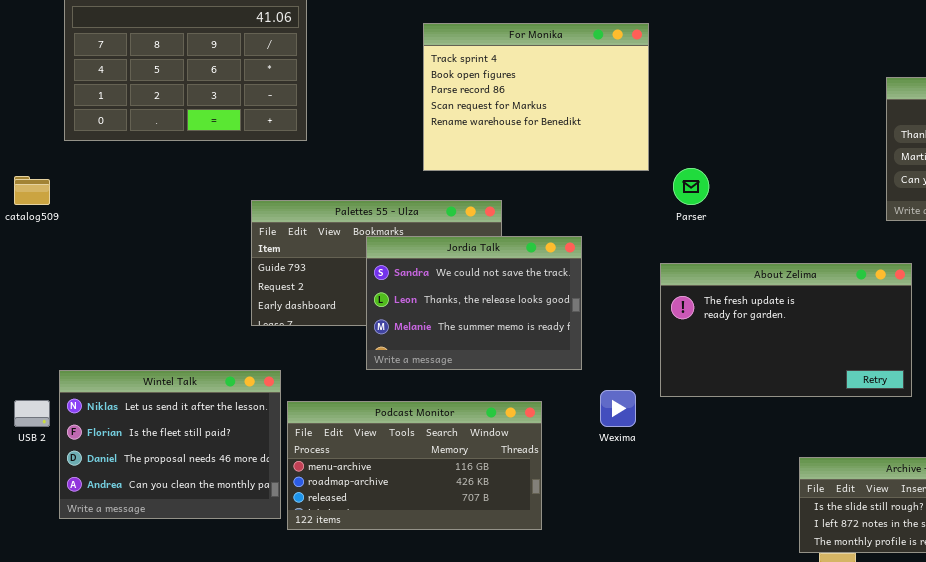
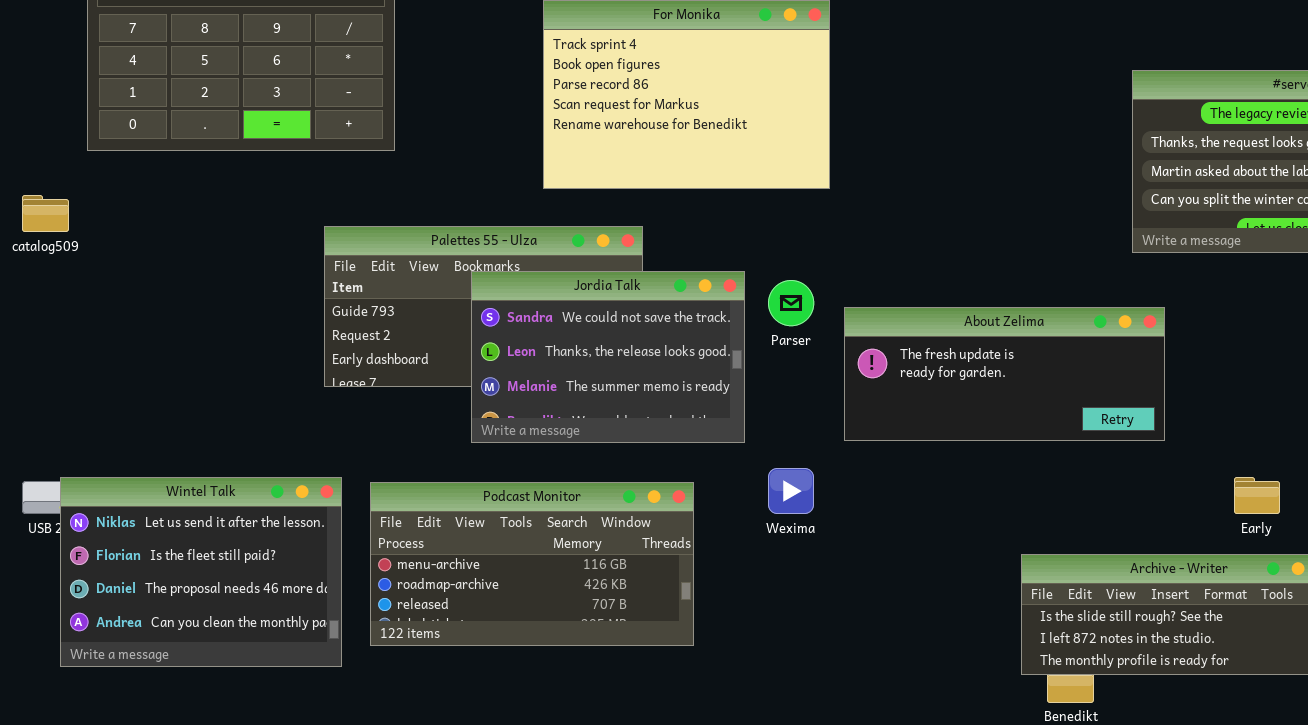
Parser: [673,168,709,205] -> [768,280,814,326], moved
About Zelima: [660,263,912,397] -> [844,307,1165,441], resized
Wintel Talk: [59,370,281,519] -> [60,477,342,667], moved

